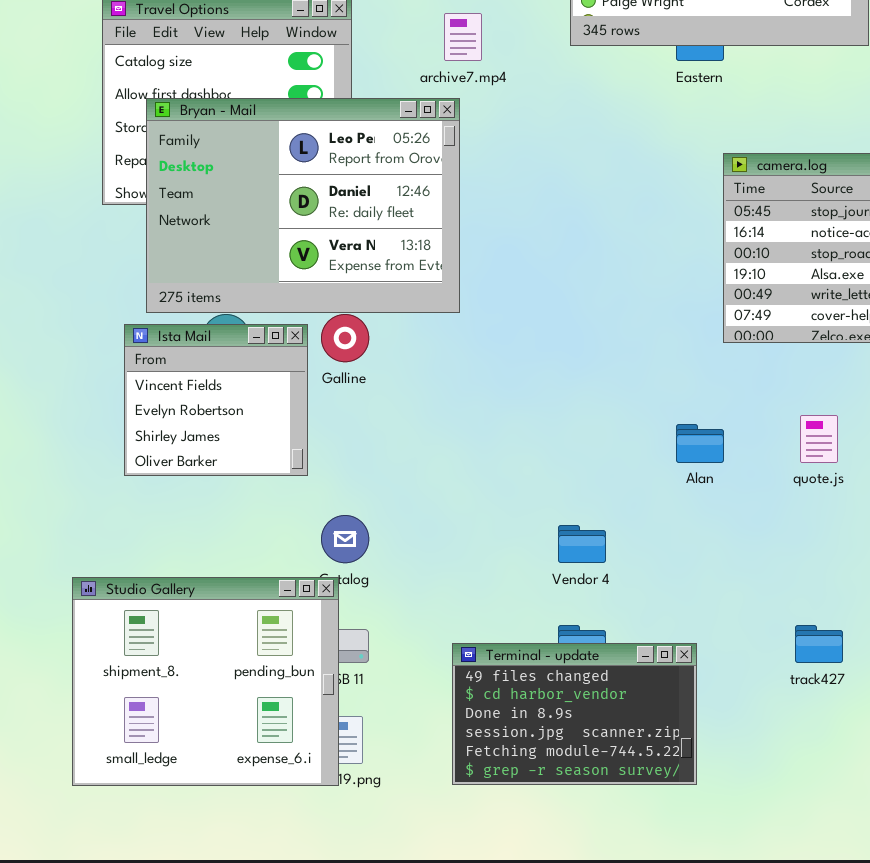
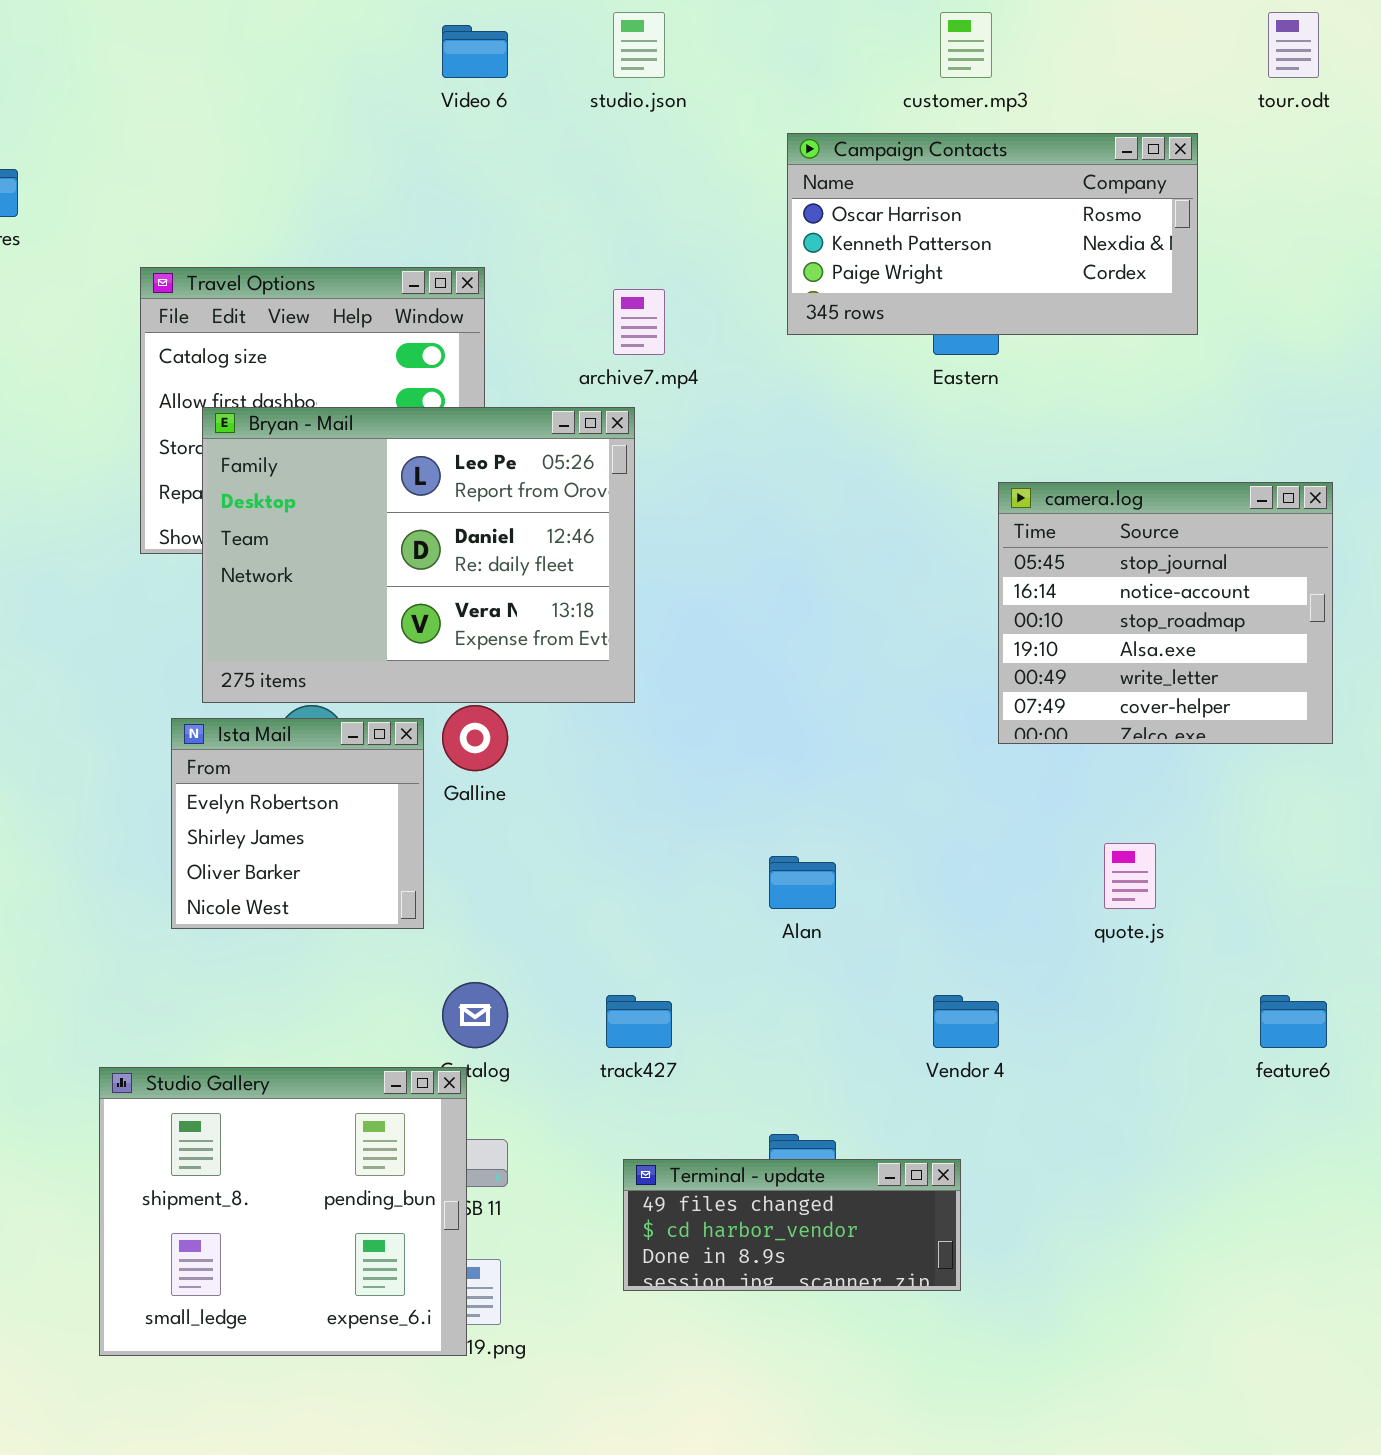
Ista Mail: [124,324,308,476] -> [171,718,424,929], scrolled down 1 row
Alan: [676,424,724,463] -> [769,856,836,909], moved
Vendor 4: [558,525,606,563] -> [933,995,999,1048], moved
track427: [795,625,843,663] -> [606,995,672,1048], moved
Terminal - update: [452,643,697,785] -> [623,1159,961,1291], resized

